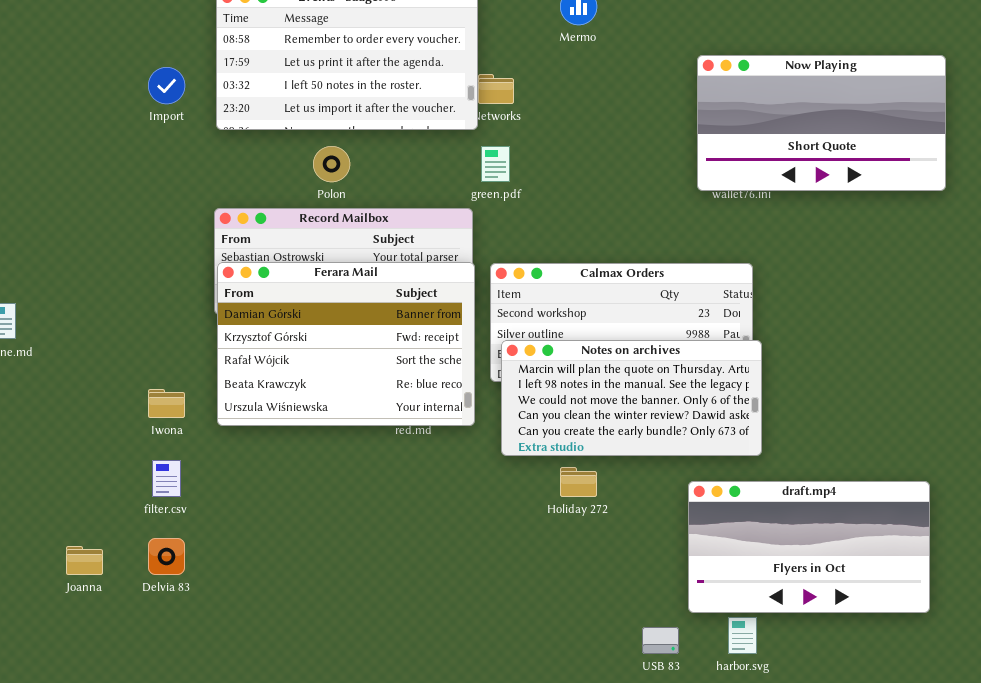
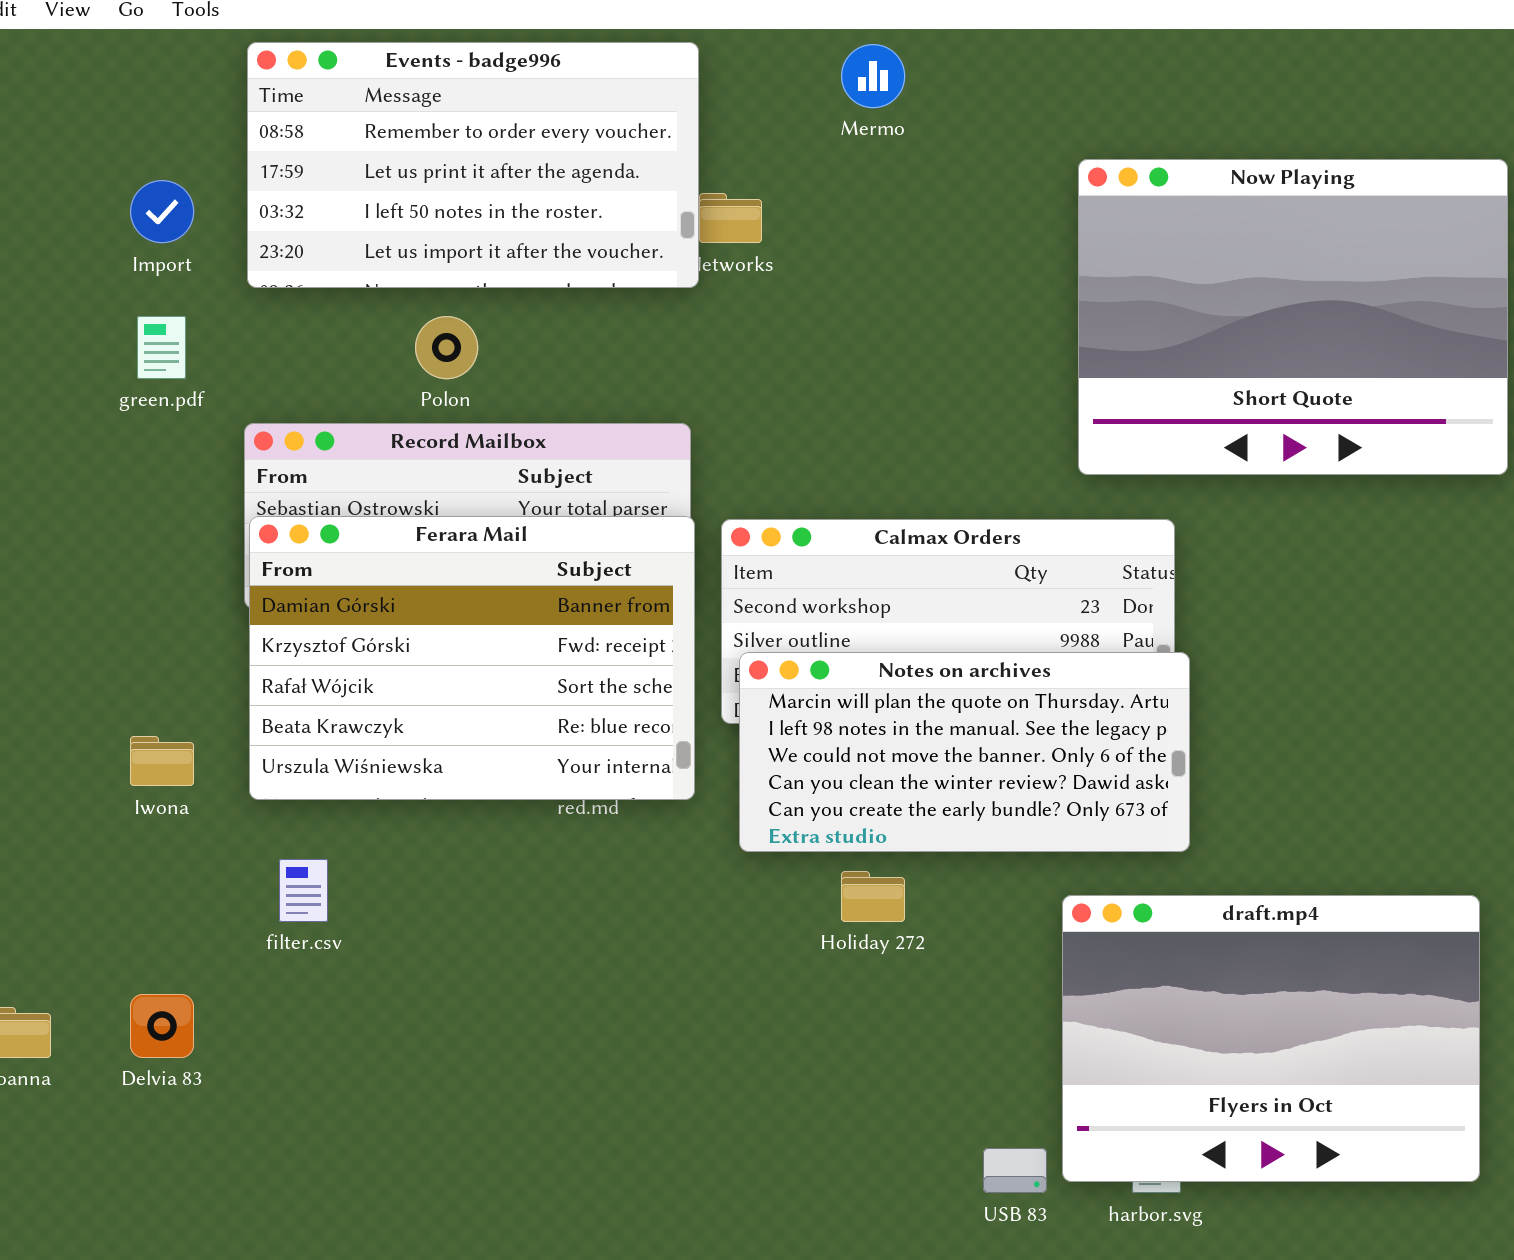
Now Playing: [697,55,946,191] -> [1078,159,1508,475], resized
green.pdf: [481,146,510,182] -> [137,316,186,379], moved
filter.csv: [152,460,181,497] -> [279,859,328,922], moved
draft.mp4: [688,481,930,613] -> [1062,895,1480,1182], resized

